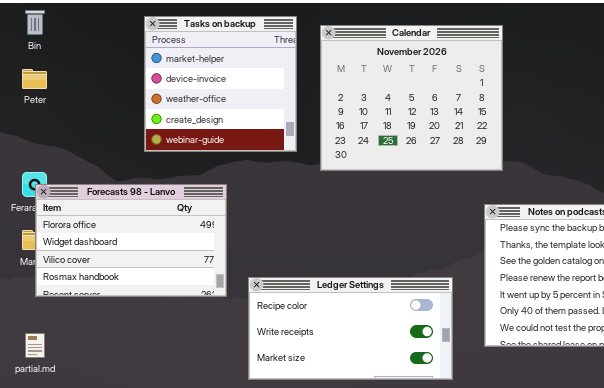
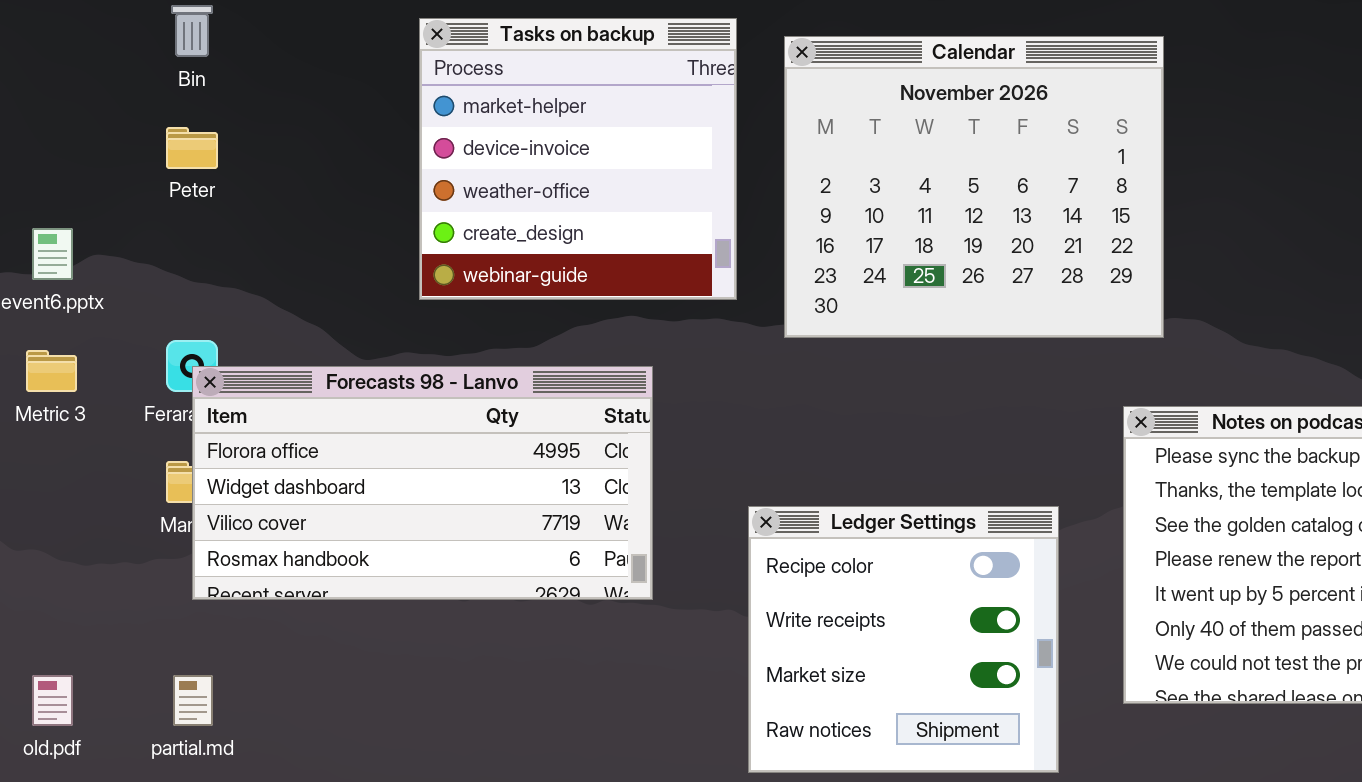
Forecasts 98 - Lanvo: [35,184,227,297] -> [192,366,653,600], resized
Ledger Settings: [248,277,453,380] -> [748,506,1059,773], resized

